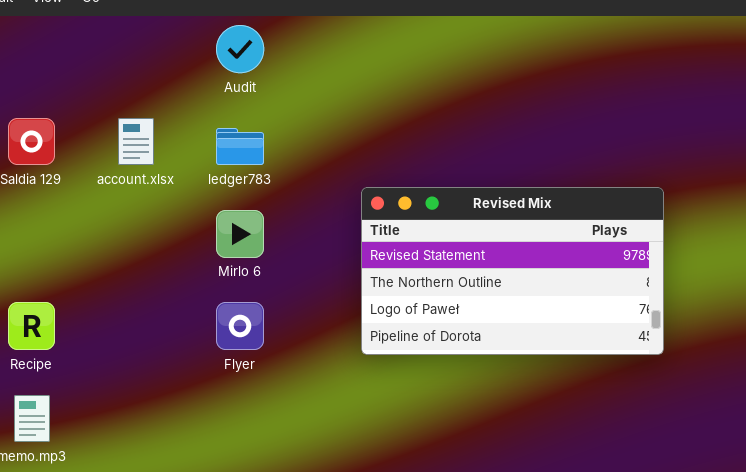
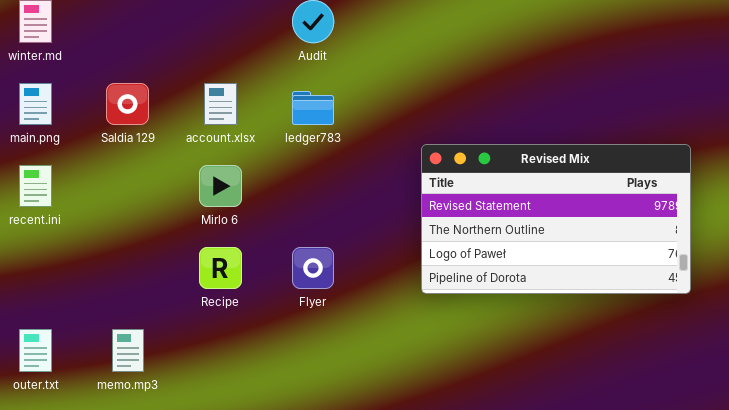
Mirlo 6: [216,210,264,258] -> [199,165,242,207], moved
Recipe: [8,302,55,350] -> [199,247,242,289], moved

